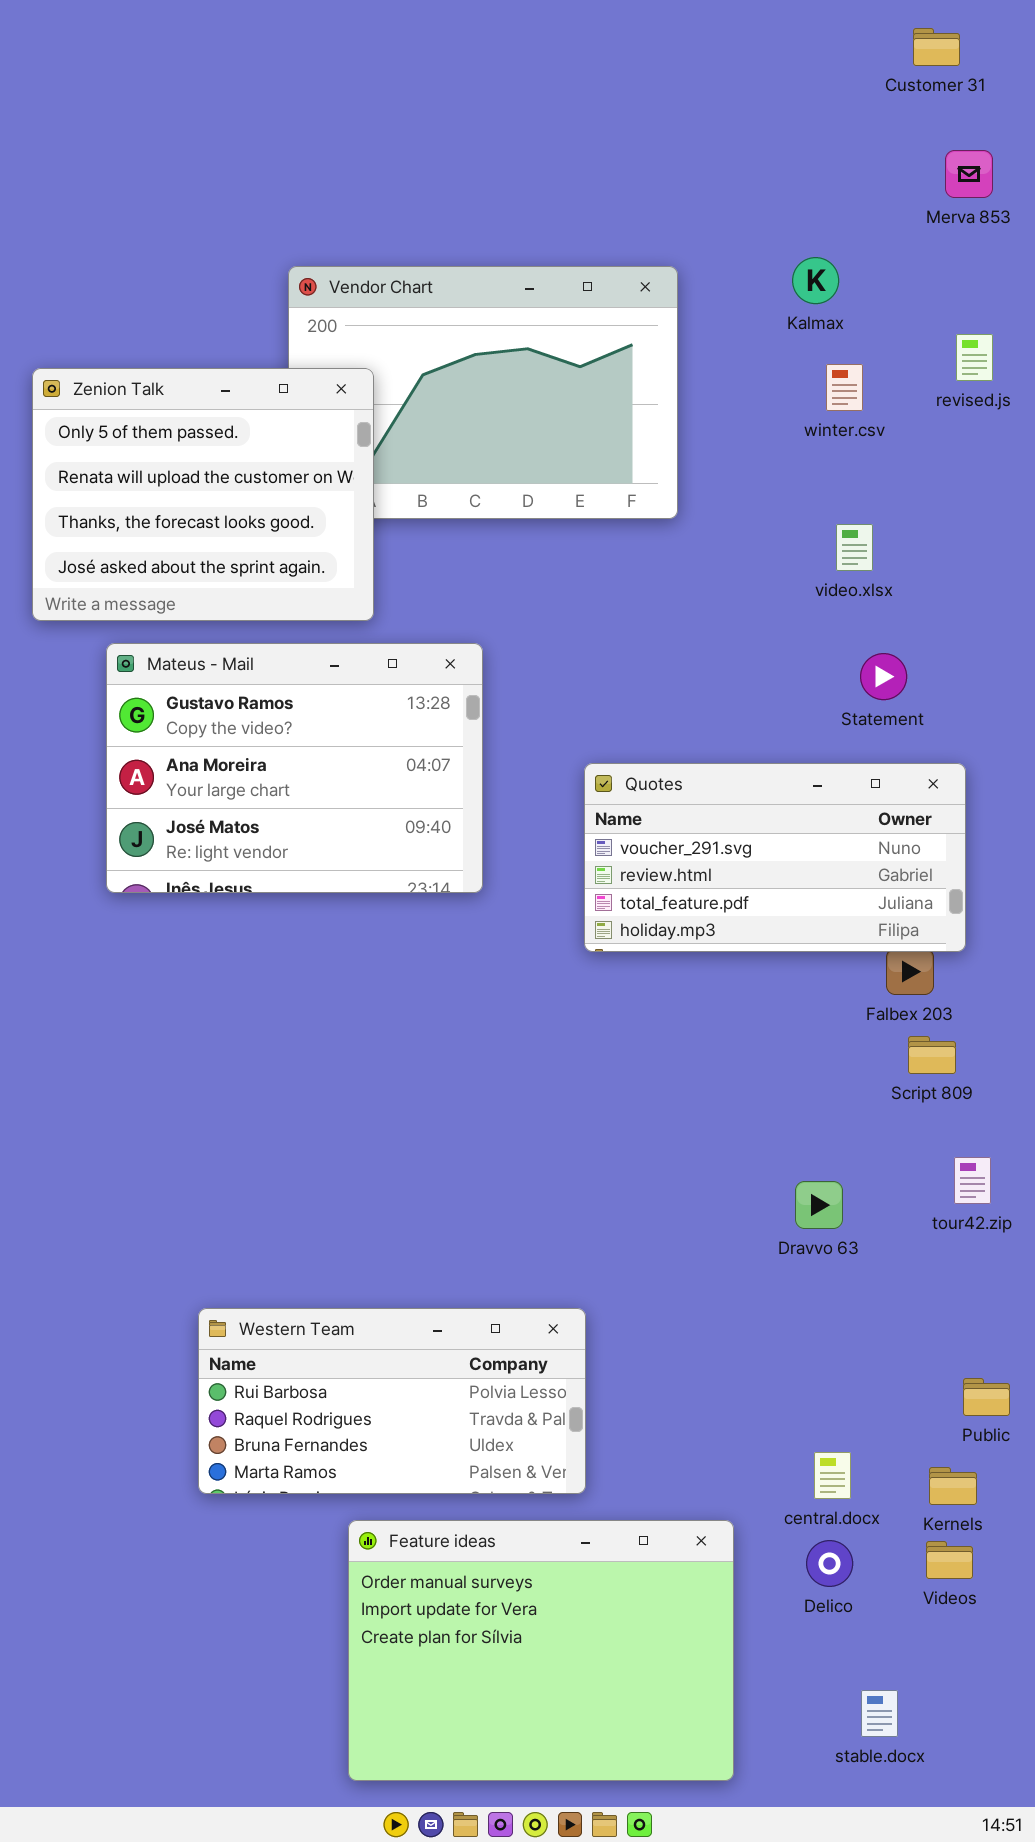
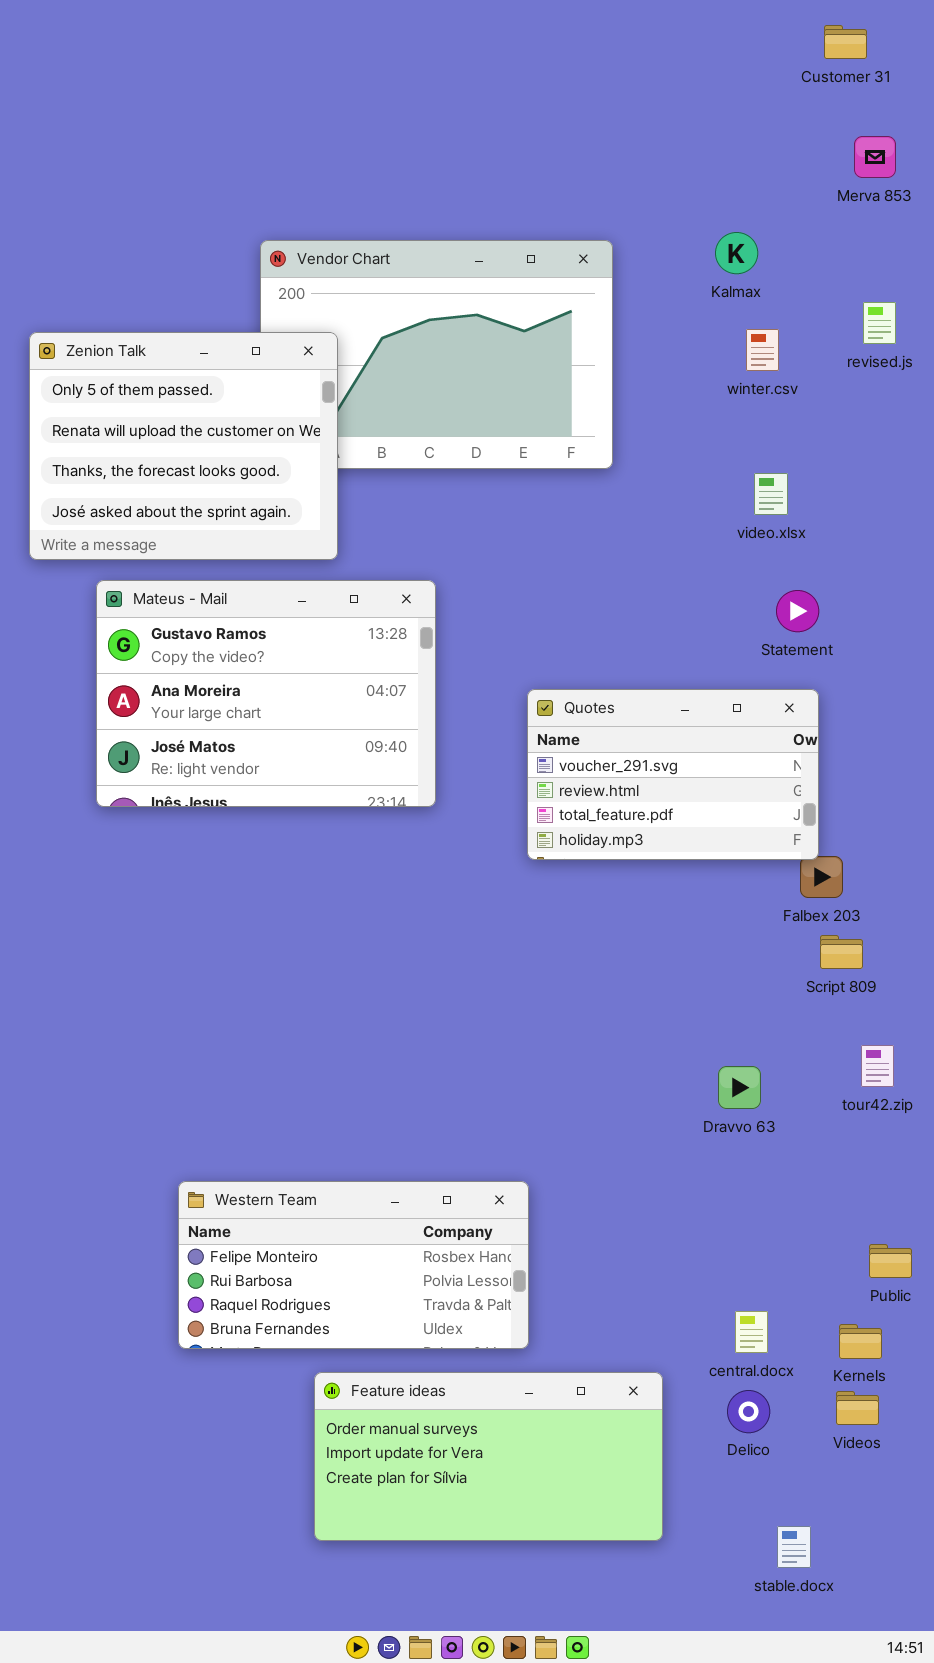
Quotes: [584,763,966,952] -> [527,689,819,860], resized
Western Team: [198,1308,586,1494] -> [178,1181,529,1349], scrolled up 1 row
Feature ideas: [348,1520,734,1781] -> [314,1372,663,1541], resized

